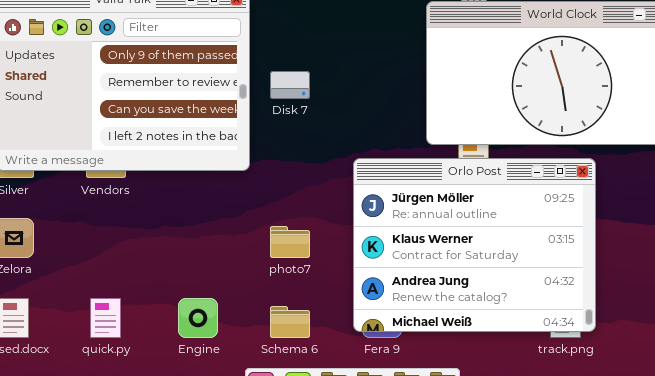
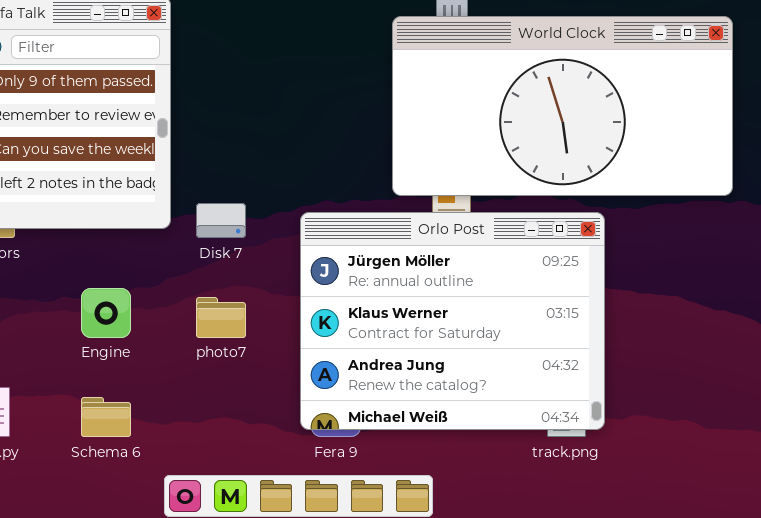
Disk 7: [270,71,310,99] -> [196,203,246,238], moved
Engine: [178,298,218,338] -> [81,288,131,338], moved
Schema 6: [270,306,310,338] -> [81,397,131,437], moved

